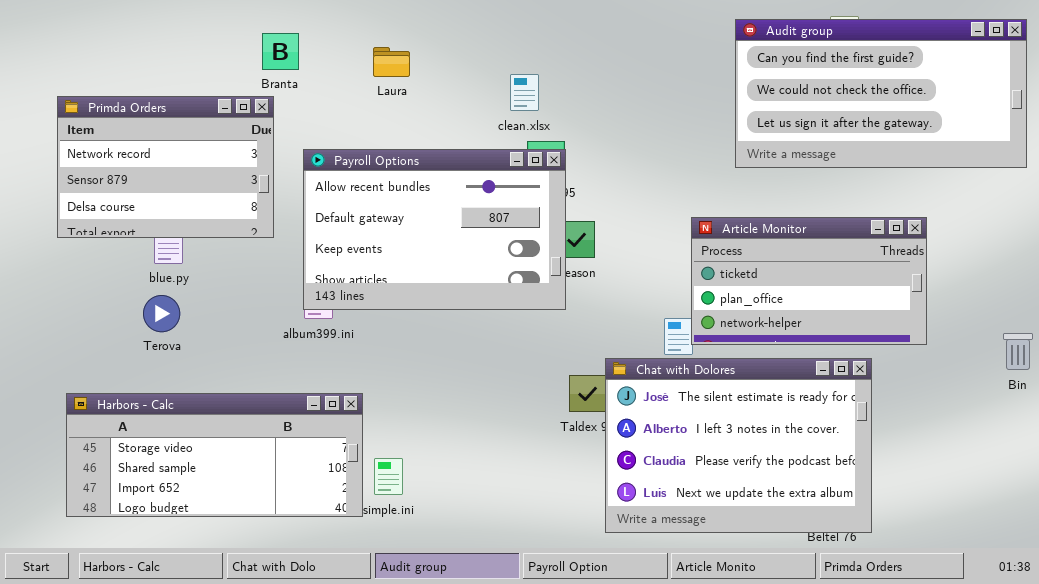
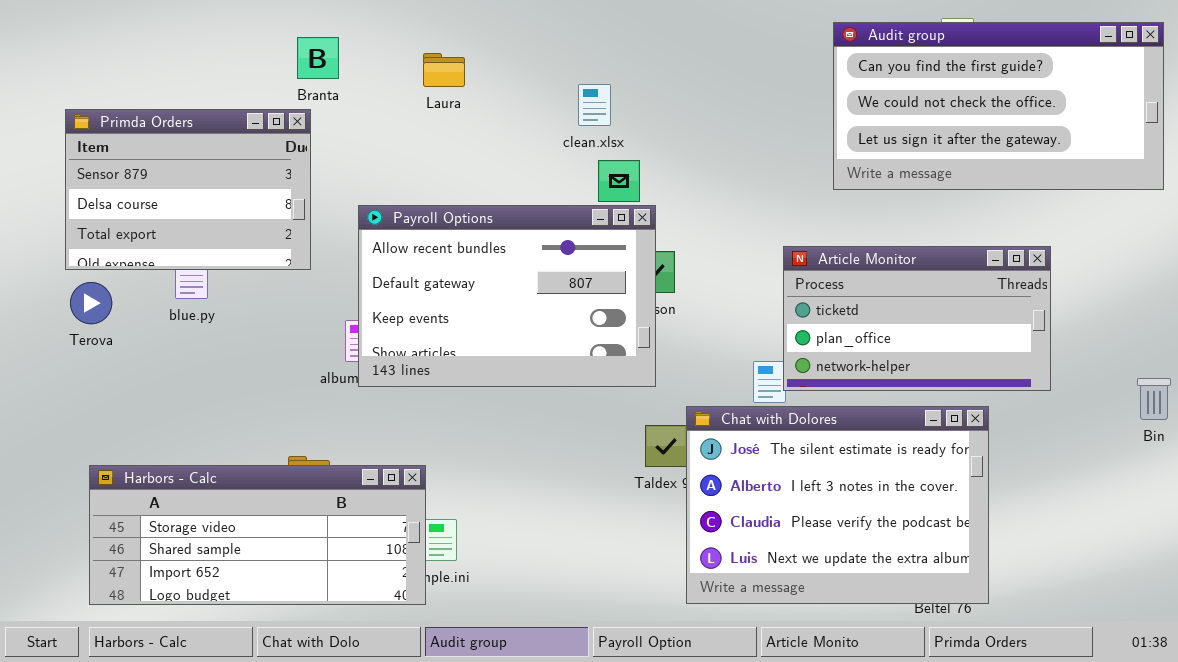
Primda Orders: [57,96,274,238] -> [65,109,311,270], scrolled down 1 row
Payroll Options: [303,149,566,310] -> [358,205,656,387], moved
Terova: [143,295,180,332] -> [70,282,112,324], moved
Harbors - Calc: [66,393,363,517] -> [89,465,426,605], moved

